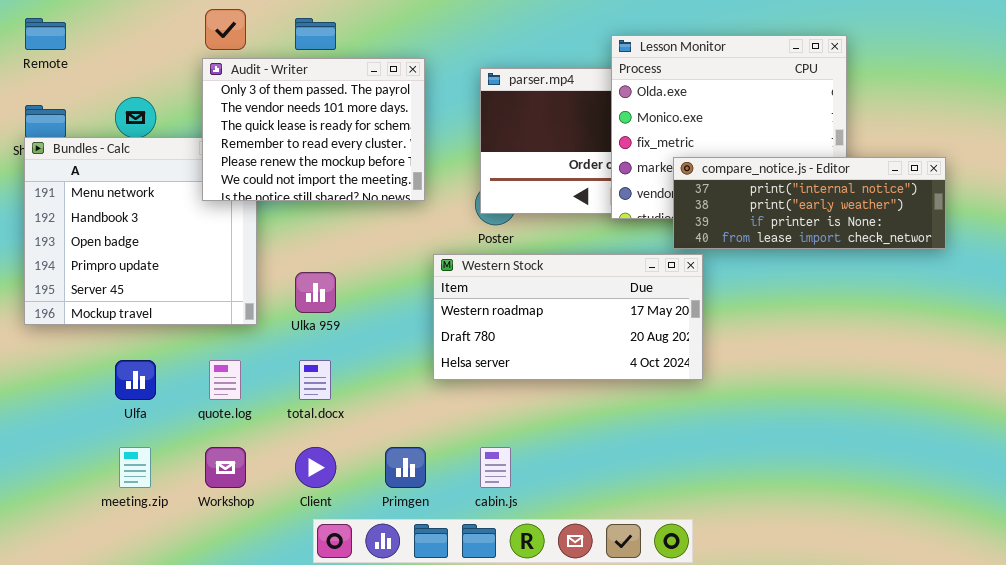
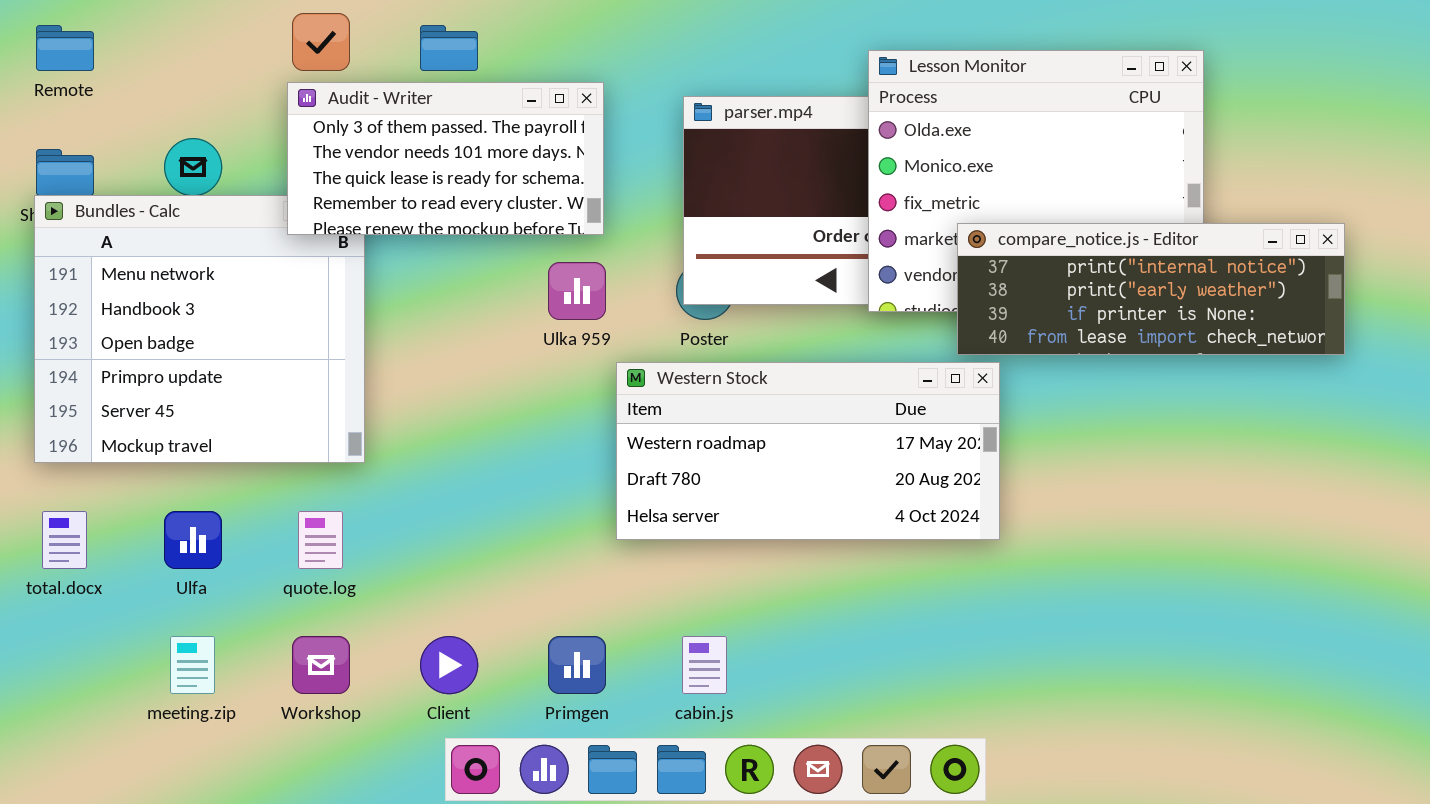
Audit - Writer: [202,58,425,201] -> [287,82,604,235], resized
Ulka 959: [295,272,336,313] -> [548,262,606,320], moved
total.docx: [299,360,331,400] -> [42,511,87,569], moved

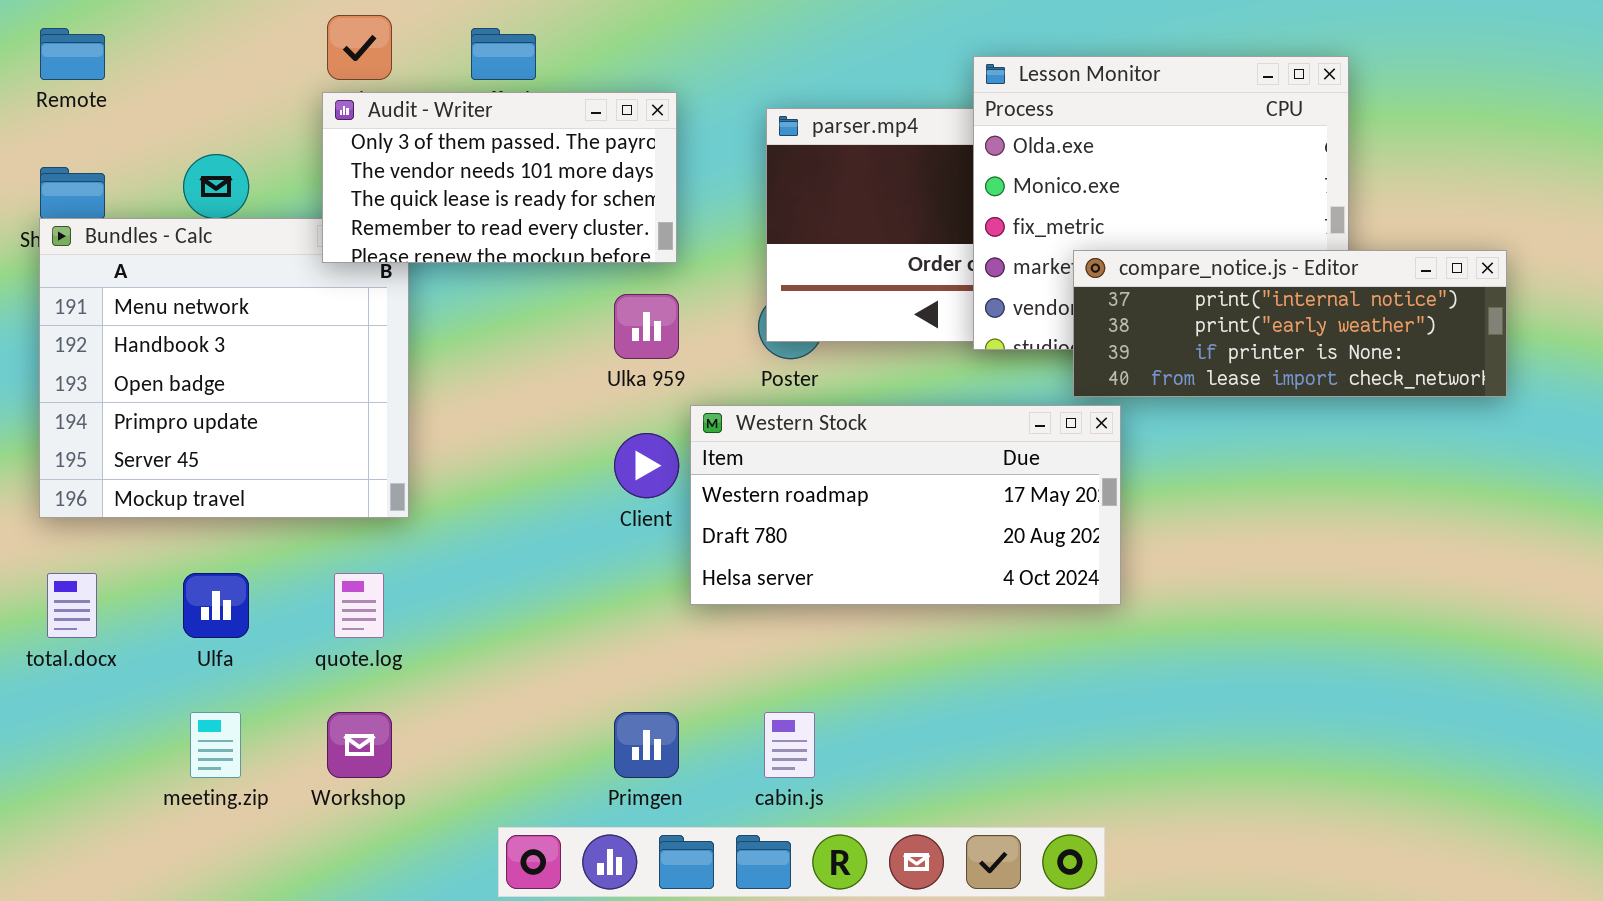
Client: [420,636,478,694] -> [614,433,679,498], moved

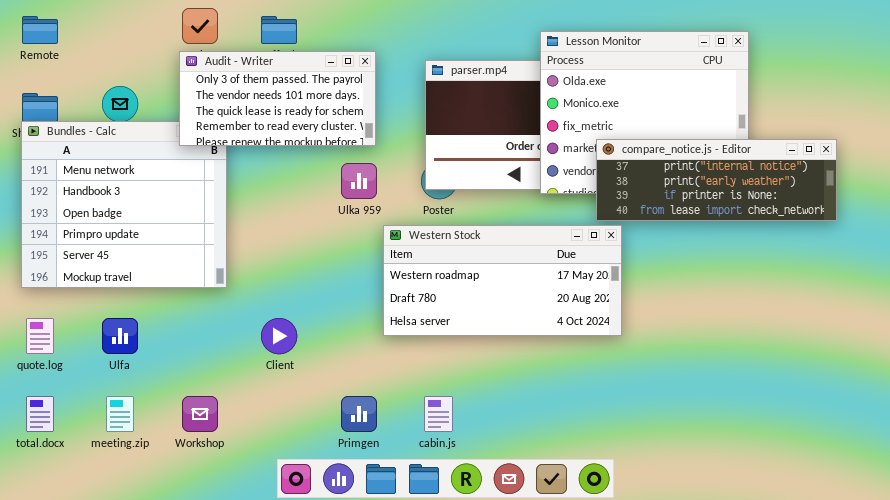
Client: [614,433,679,498] -> [261,318,297,354], moved
total.docx: [47,573,97,638] -> [26,396,54,432], moved
quote.log: [334,573,384,638] -> [26,318,54,354], moved

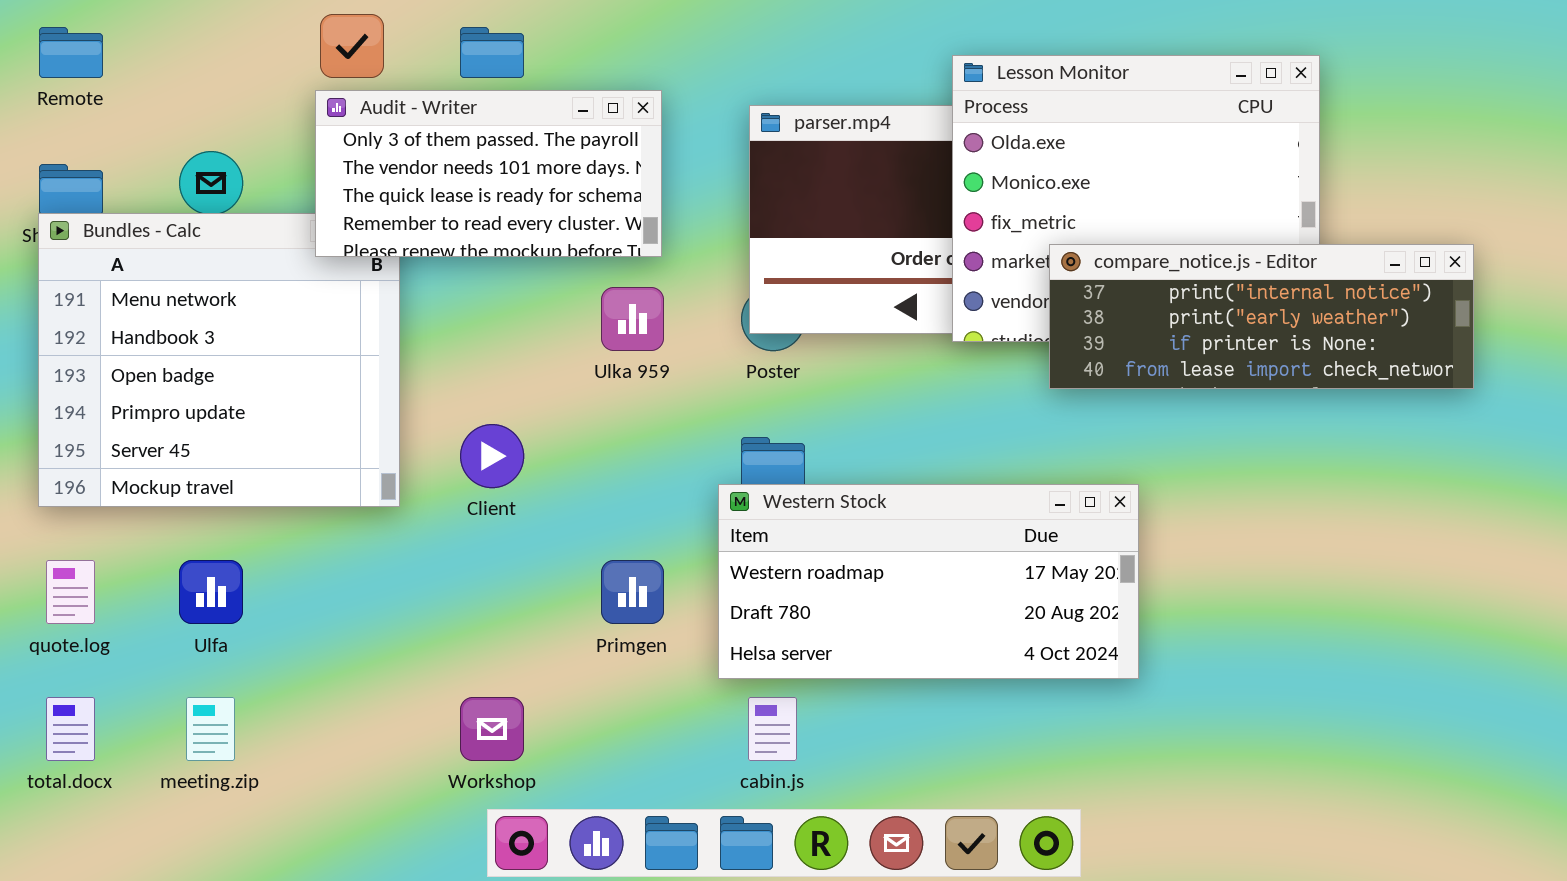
Western Stock: [383,225,622,336] -> [718,484,1139,679], moved
Client: [261,318,297,354] -> [460,424,524,488], moved
Workshop: [182,396,218,432] -> [460,697,524,761], moved
Primgen: [341,396,377,432] -> [601,560,664,624], moved

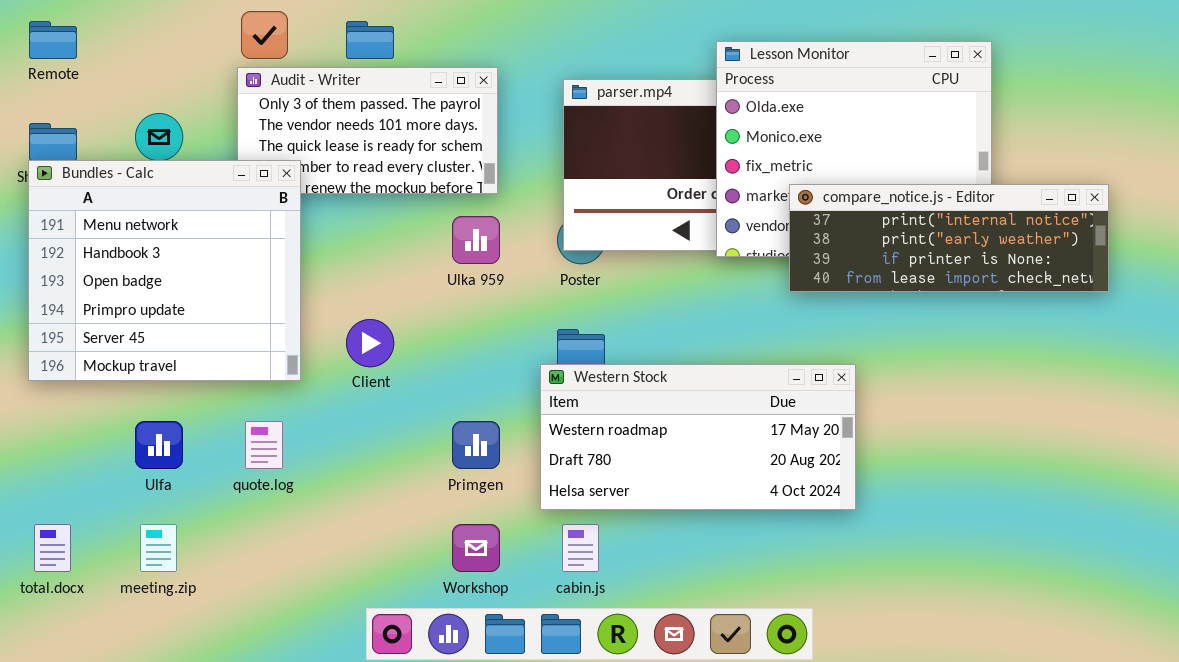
Bundles - Calc: [38,213,400,507] -> [28,160,301,381], raised
quote.log: [46,560,95,624] -> [245,421,283,469], moved
Workshop: [460,697,524,761] -> [452,524,500,572], moved

